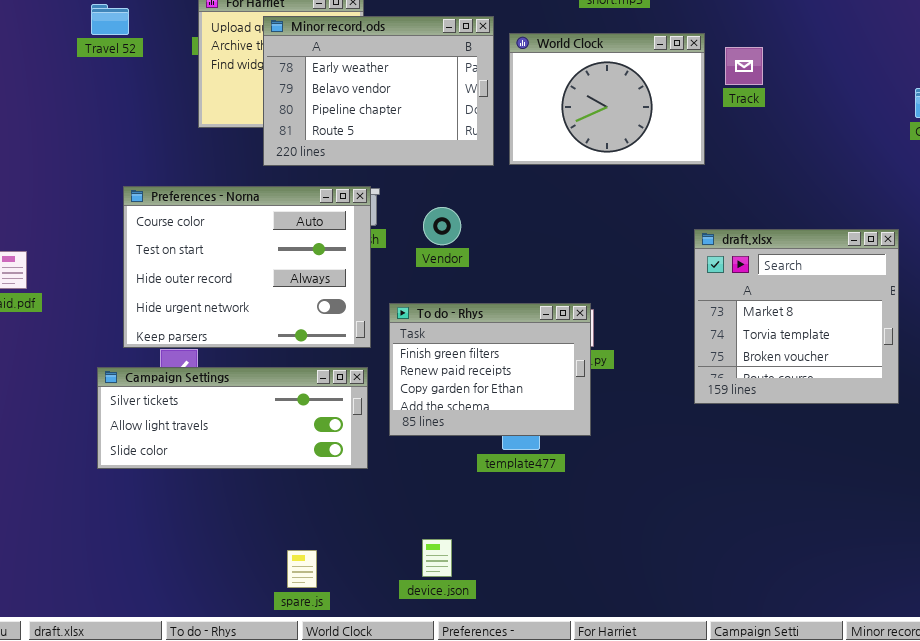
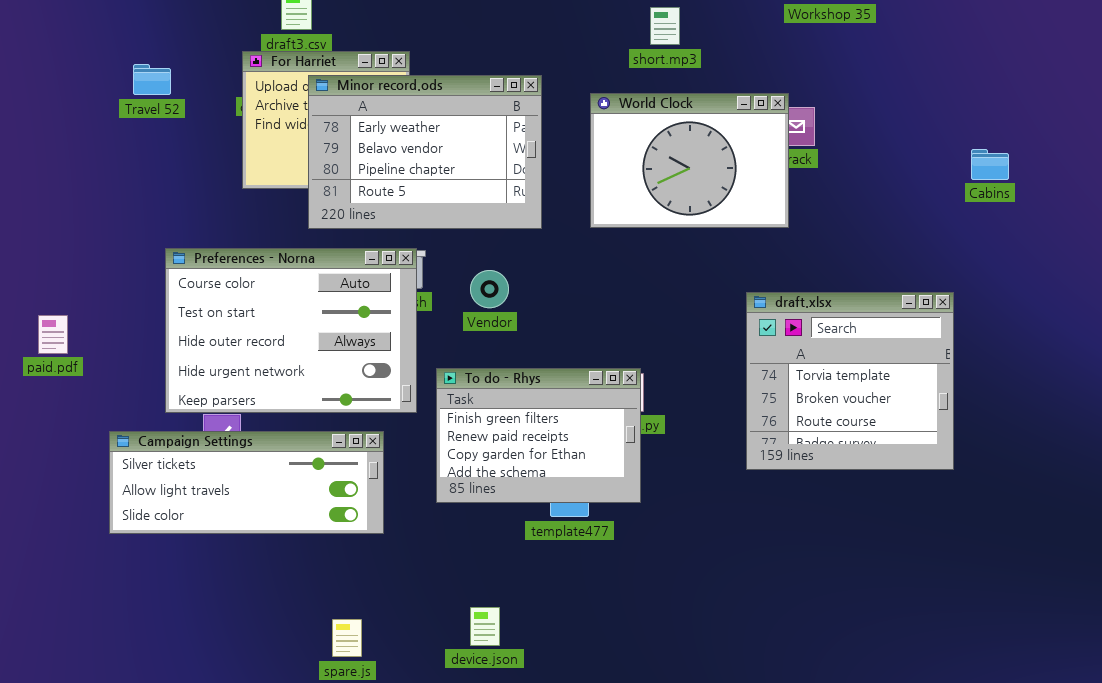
World Clock: [509,33,705,165] -> [590,93,789,228], moved
draft.xlsx: [694,229,899,404] -> [746,292,954,470], scrolled down 1 row
Campaign Settings: [97,367,368,469] -> [109,431,384,534], moved

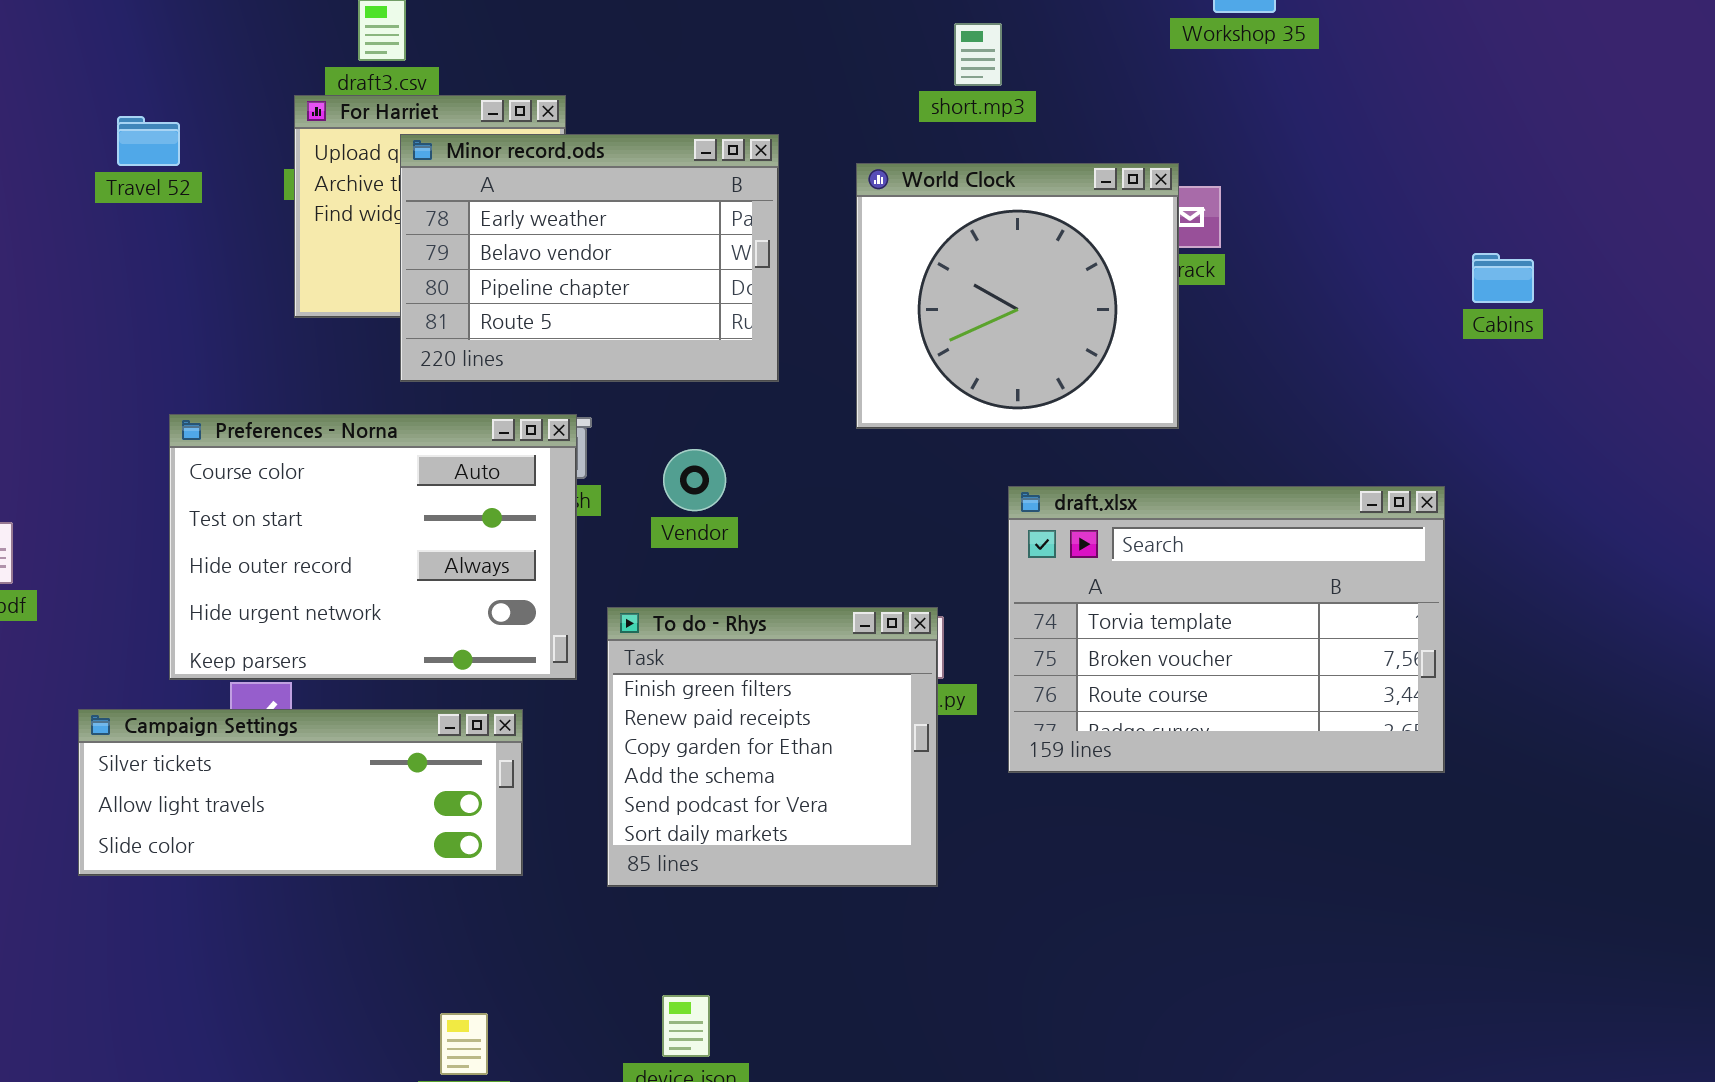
World Clock: [590,93,789,228] -> [856,163,1179,429], resized
draft.xlsx: [746,292,954,470] -> [1008,486,1445,773], resized
To do - Rhys: [436,368,641,503] -> [607,607,938,887], resized

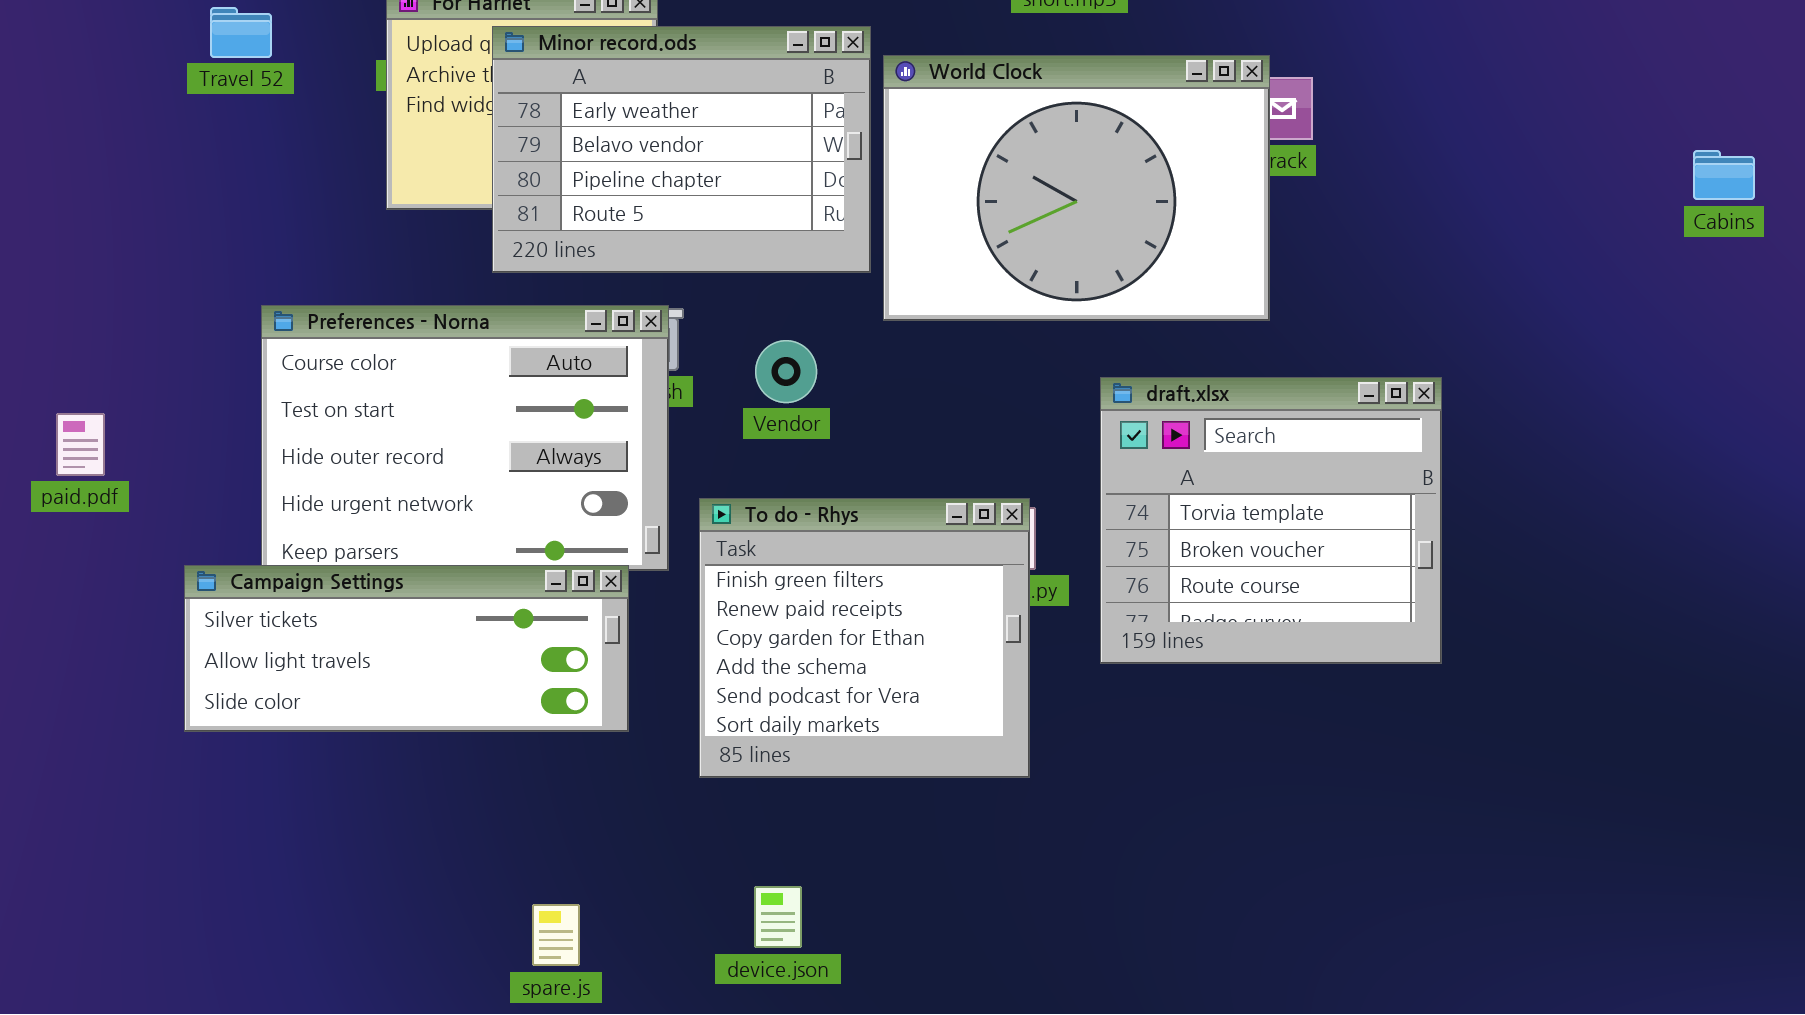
World Clock: [856,163,1179,429] -> [883,55,1270,321], resized
Cabins: [1472,253,1534,303] -> [1693,150,1755,200], moved
draft.xlsx: [1008,486,1445,773] -> [1100,377,1442,664], resized
Campaign Settings: [78,709,523,876] -> [184,565,629,732], moved

